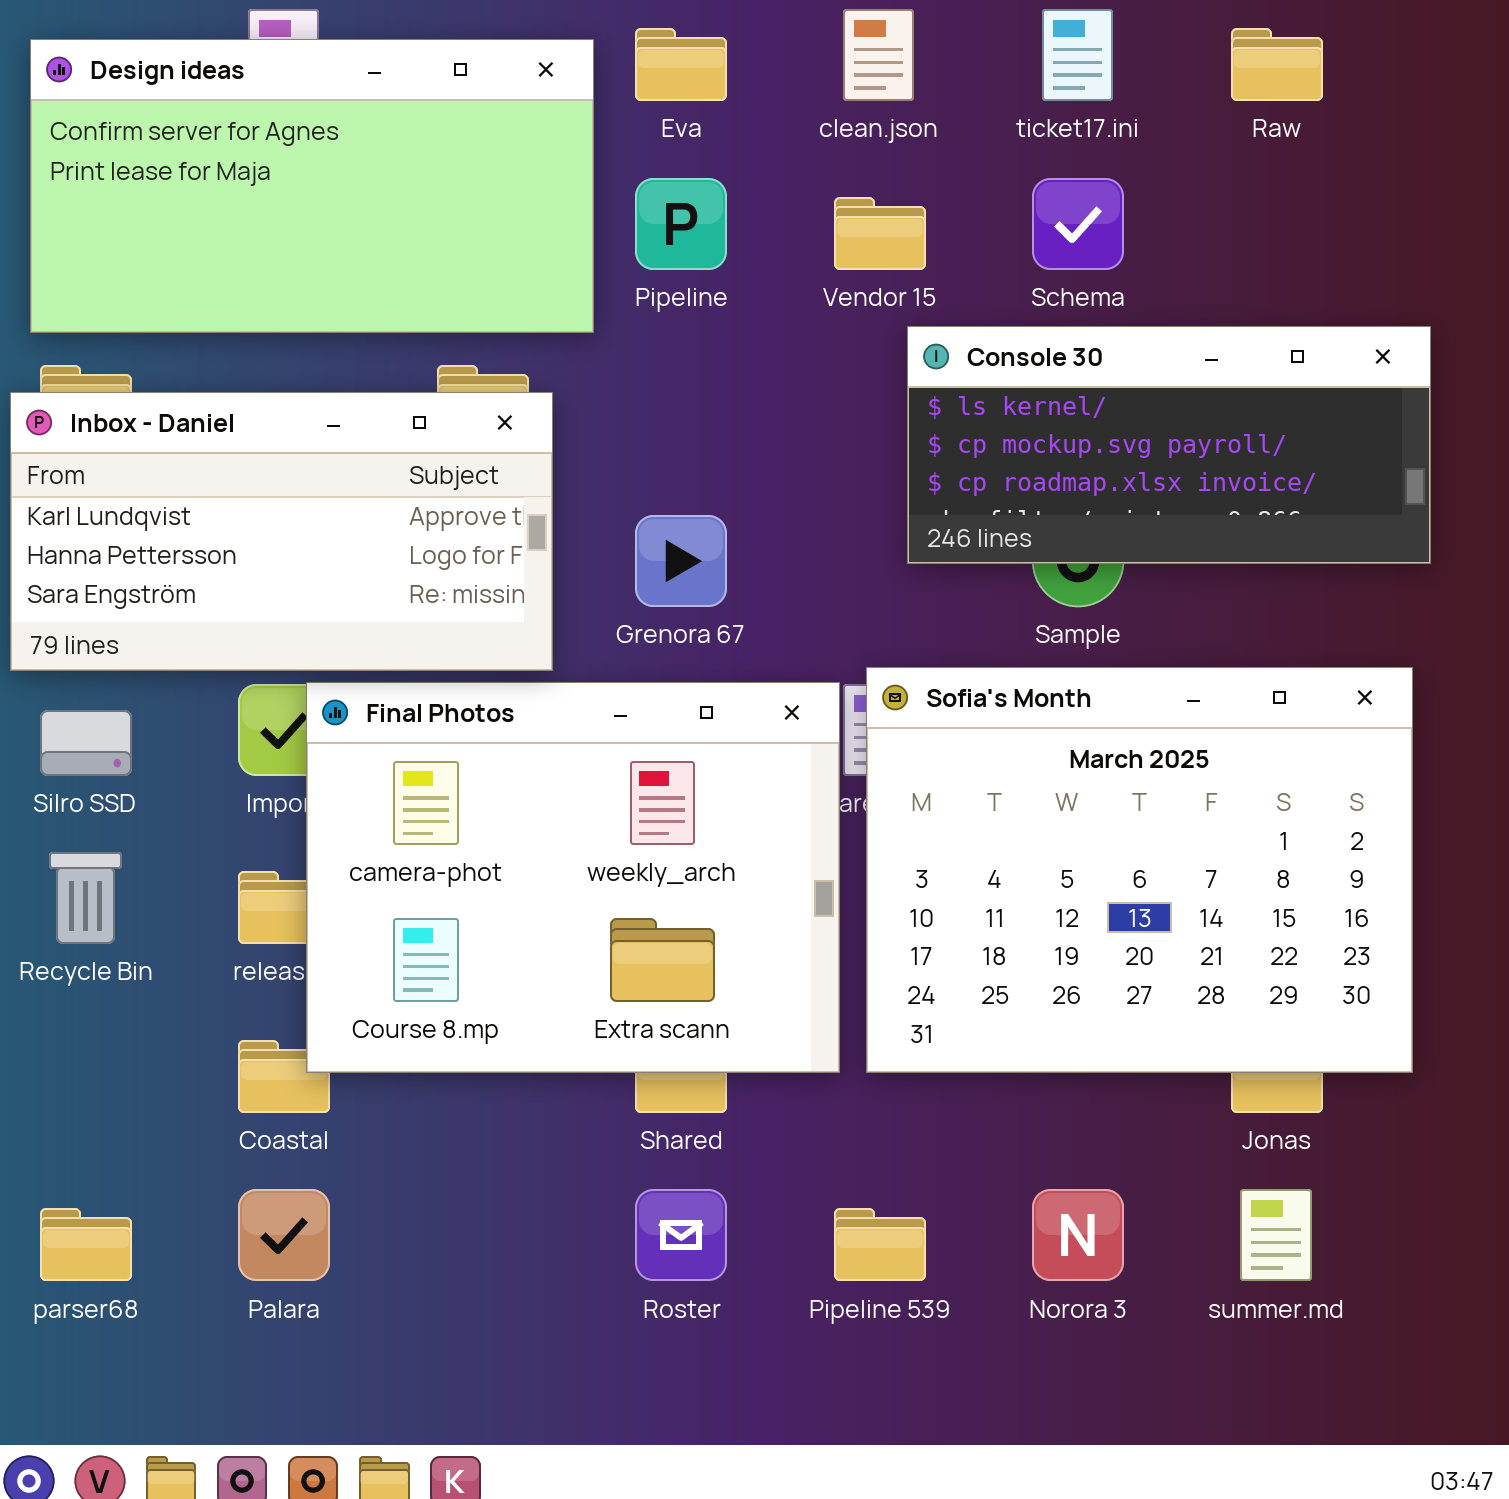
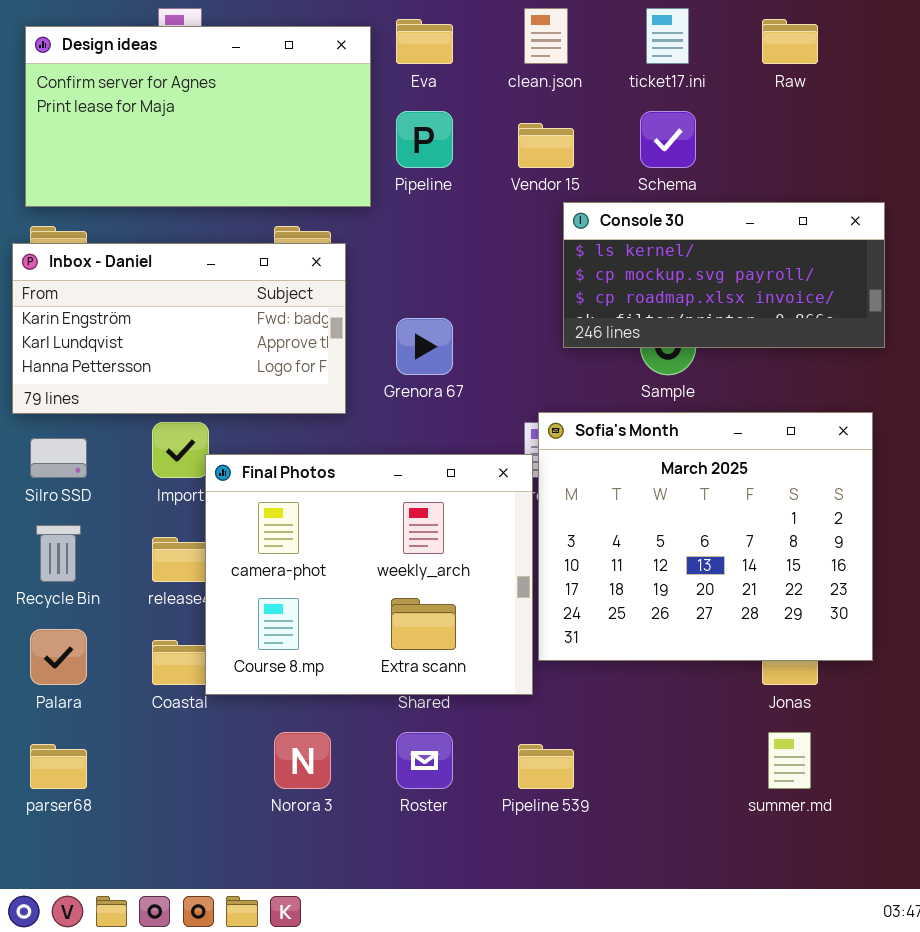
Inbox - Daniel: [10,392,553,671] -> [12,243,346,414], scrolled up 1 row
Final Photos: [306,682,840,1073] -> [205,454,533,695], moved
Palara: [238,1189,330,1281] -> [30,629,87,685], moved
Norora 3: [1032,1189,1124,1281] -> [274,732,331,789], moved

